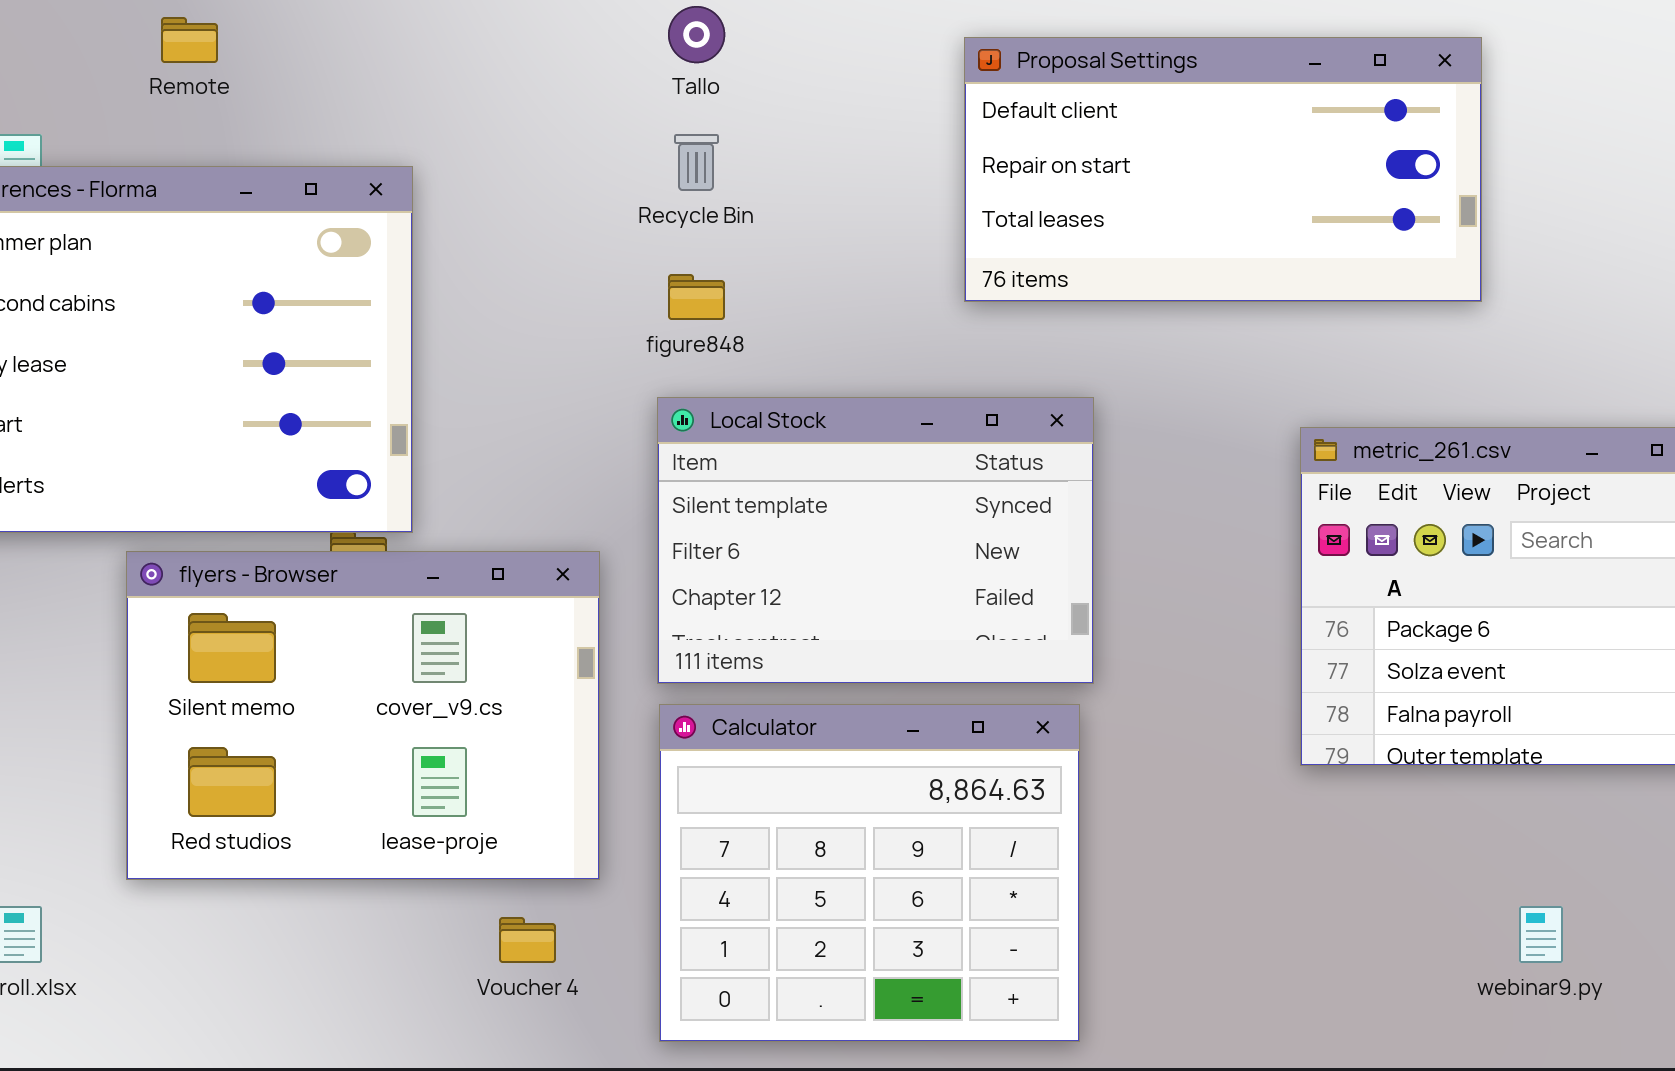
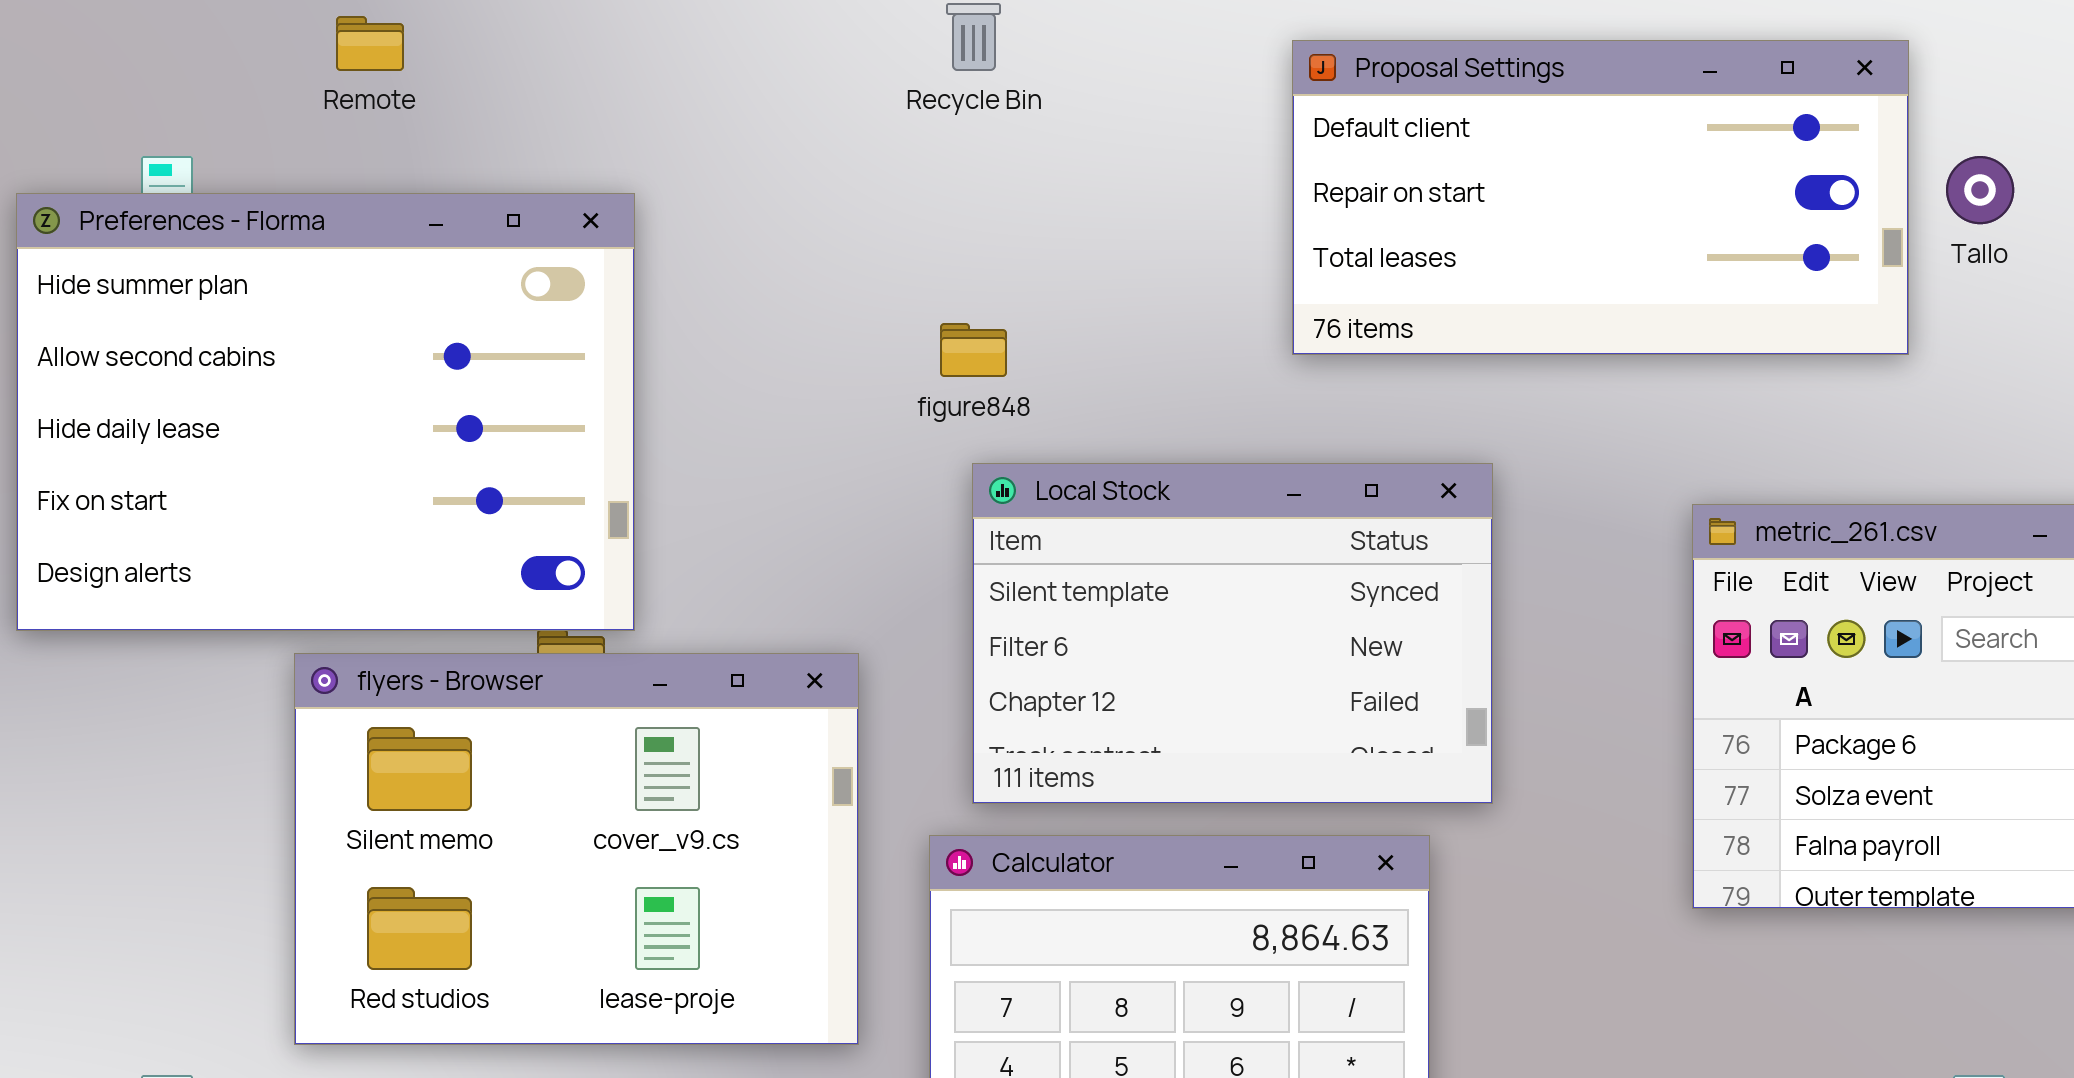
Tallo: [668,6,725,63] -> [1946,156,2014,224], moved
Recycle Bin: [674,134,719,191] -> [946,3,1001,71], moved
Local Stock: [657,397,1094,684] -> [972,463,1493,804], moved

